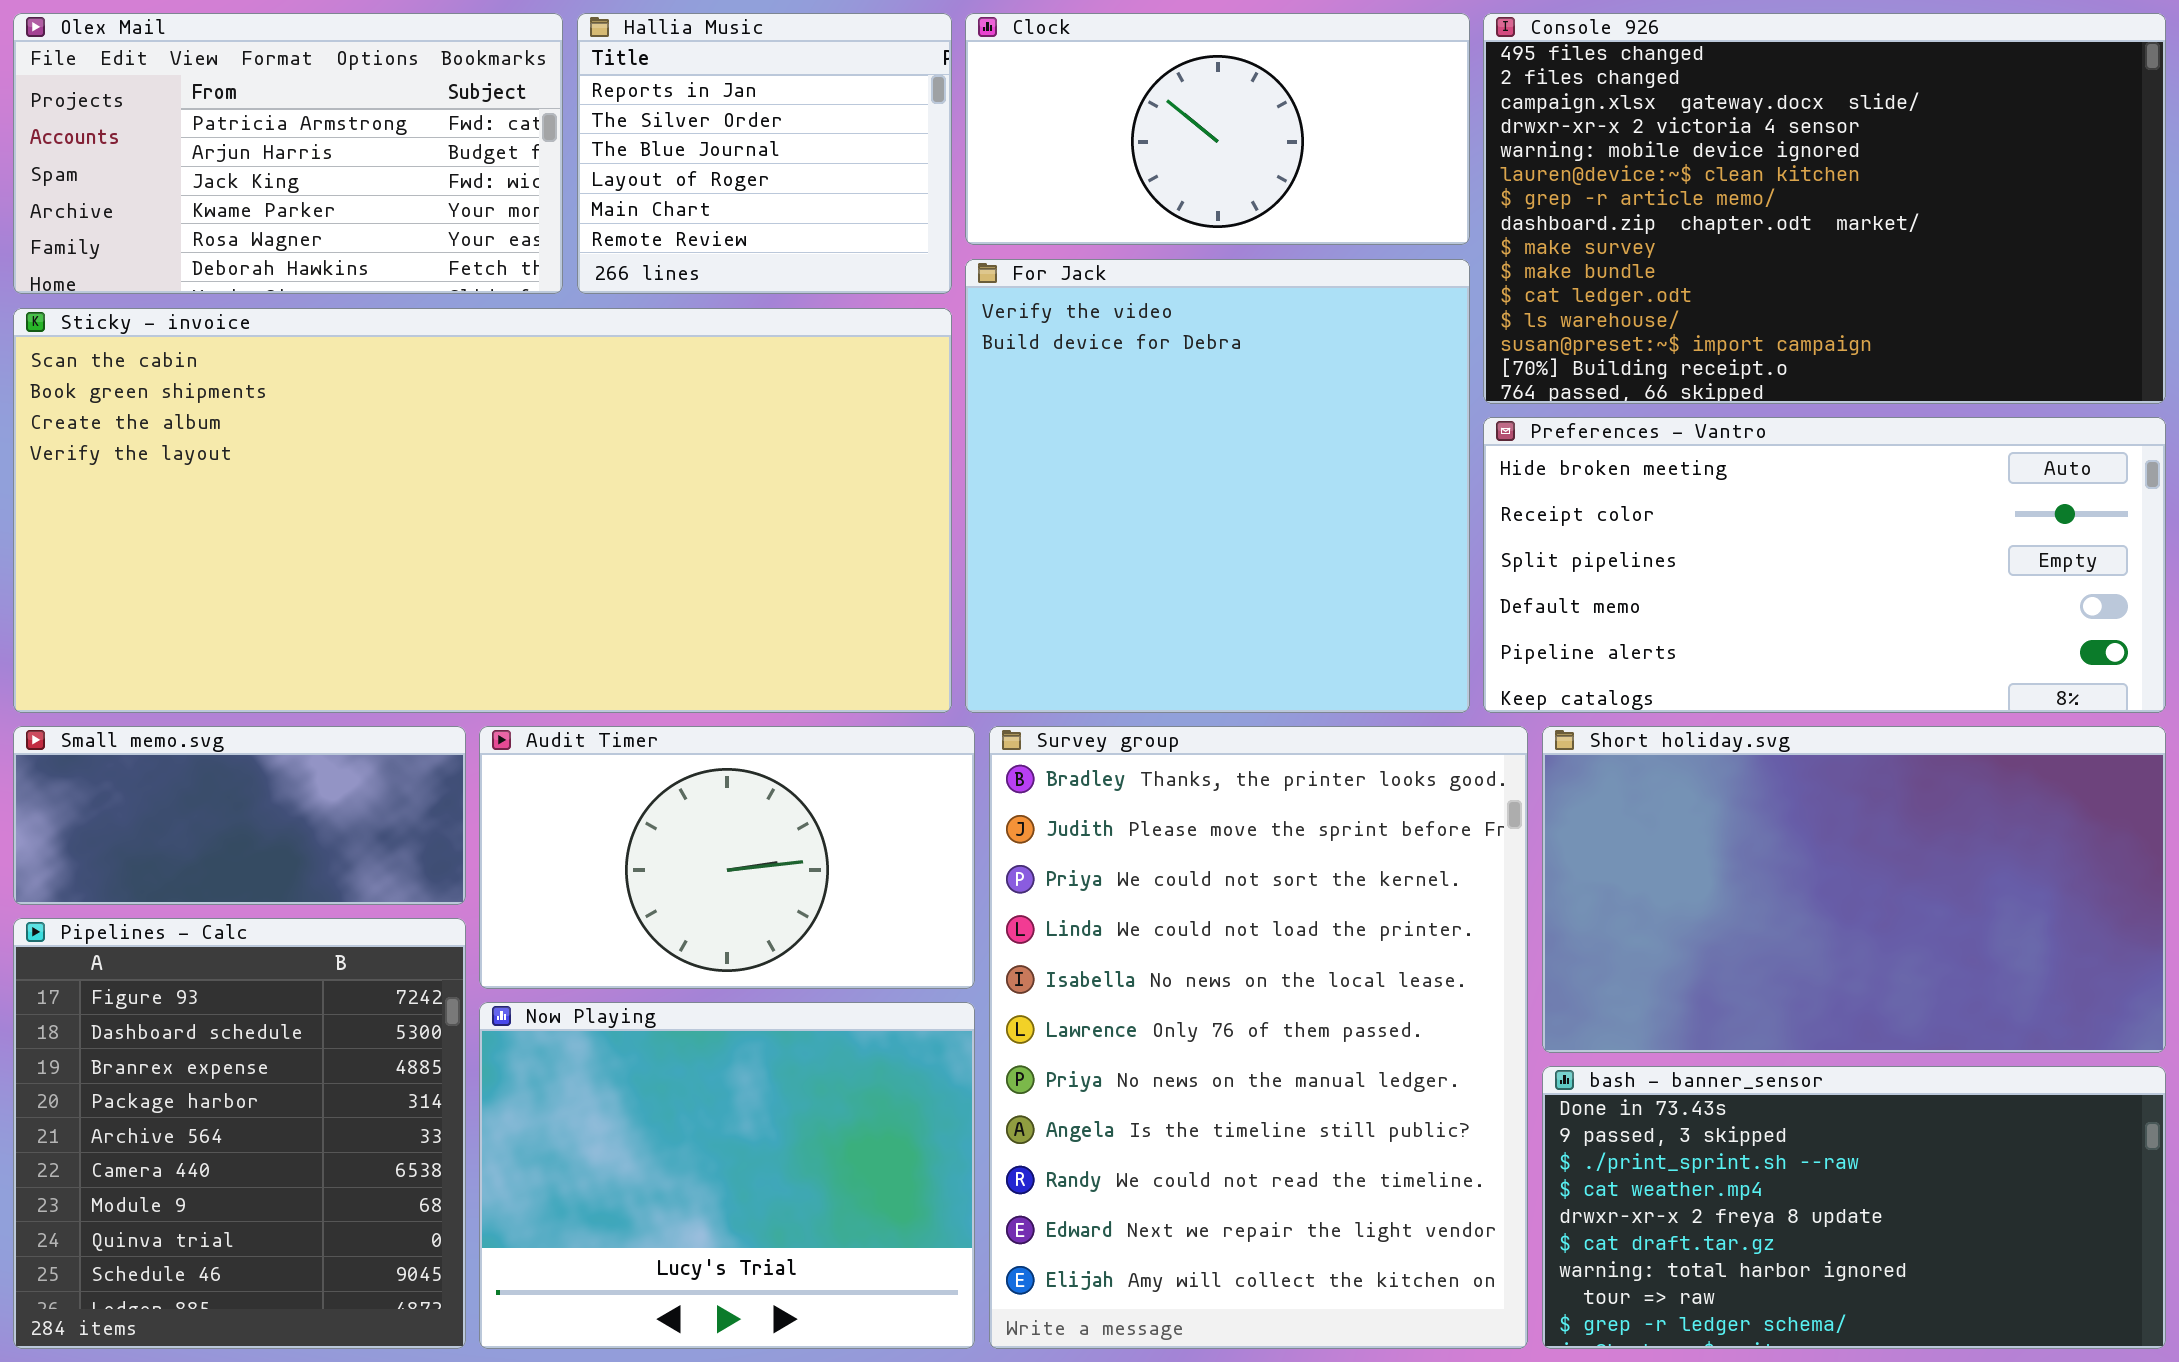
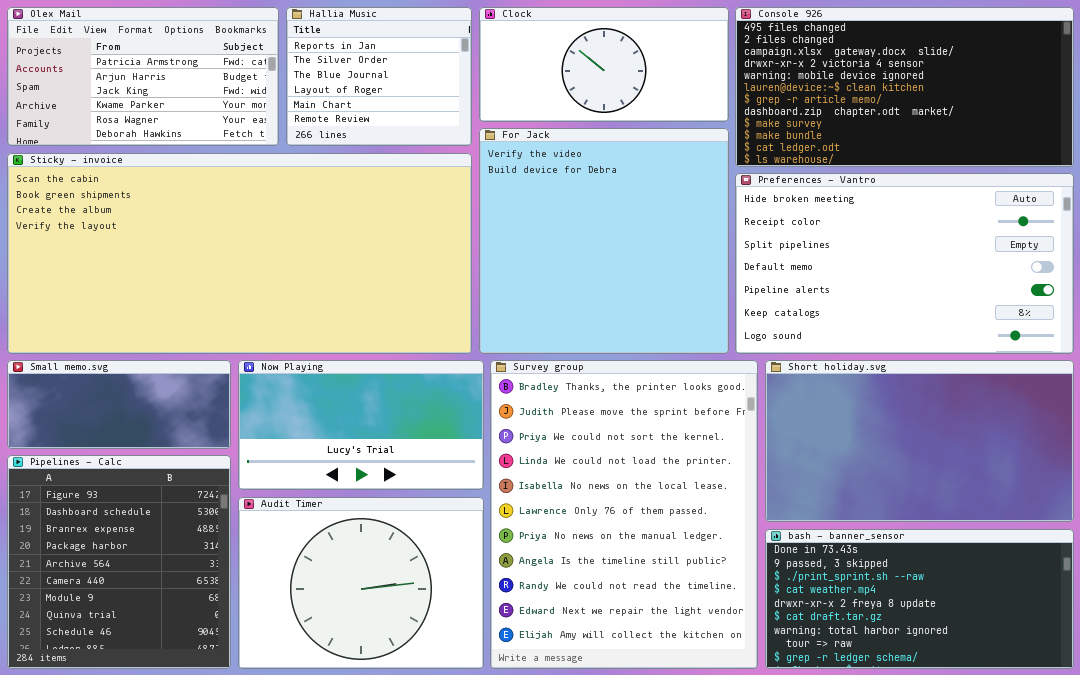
Console 926: [1483,13,2166,404] -> [735,7,1074,167], resized
Preferences - Vantro: [1483,417,2166,713] -> [735,173,1074,354], resized
Audit Timer: [479,726,975,989] -> [238,497,484,669], moved, resized
Now Playing: [479,1002,975,1349] -> [238,360,484,490], moved, resized

